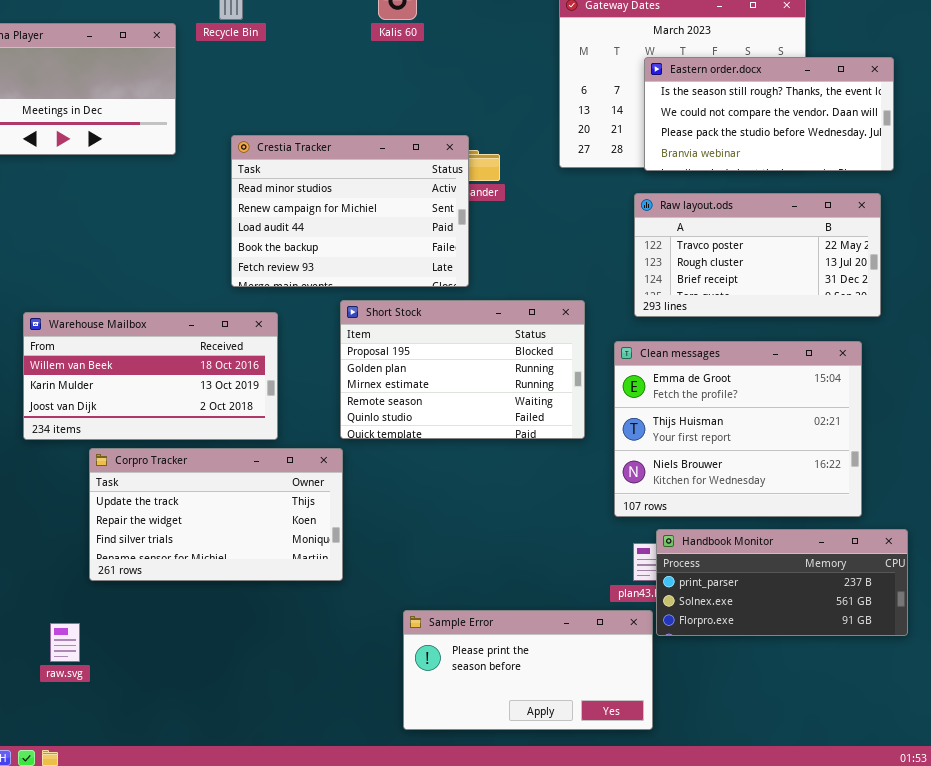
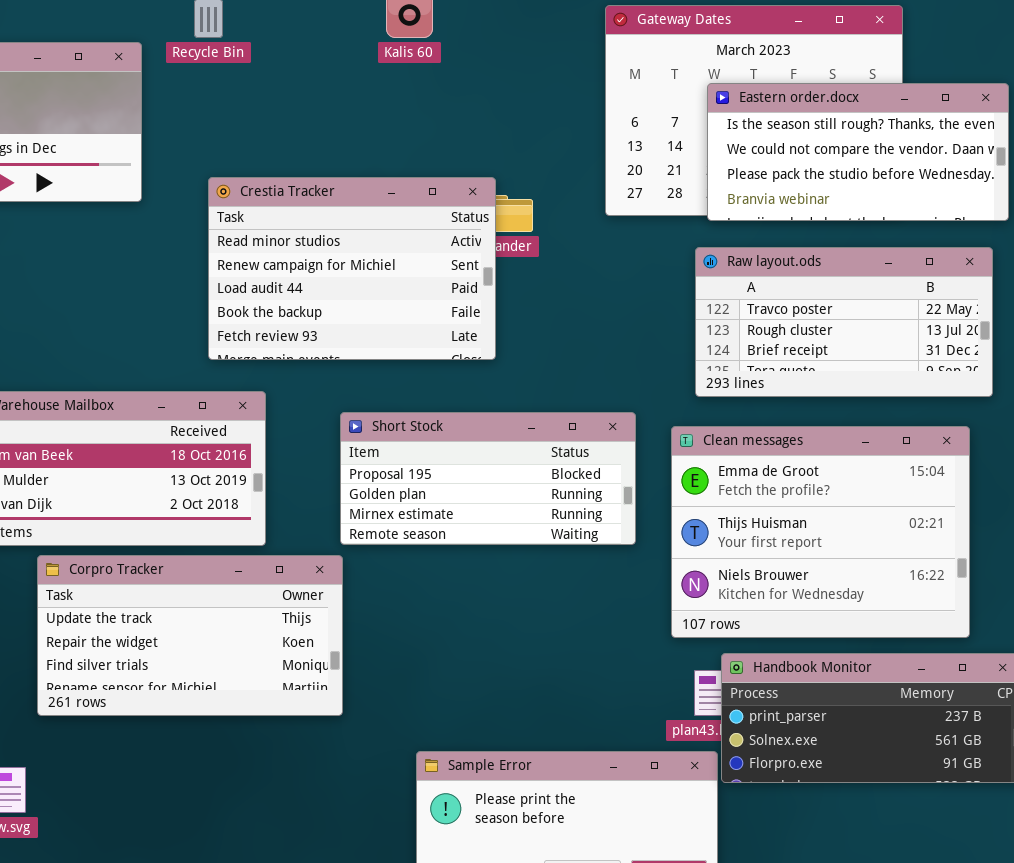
Short Stock: [340,300,585,439] -> [340,412,636,545], resized

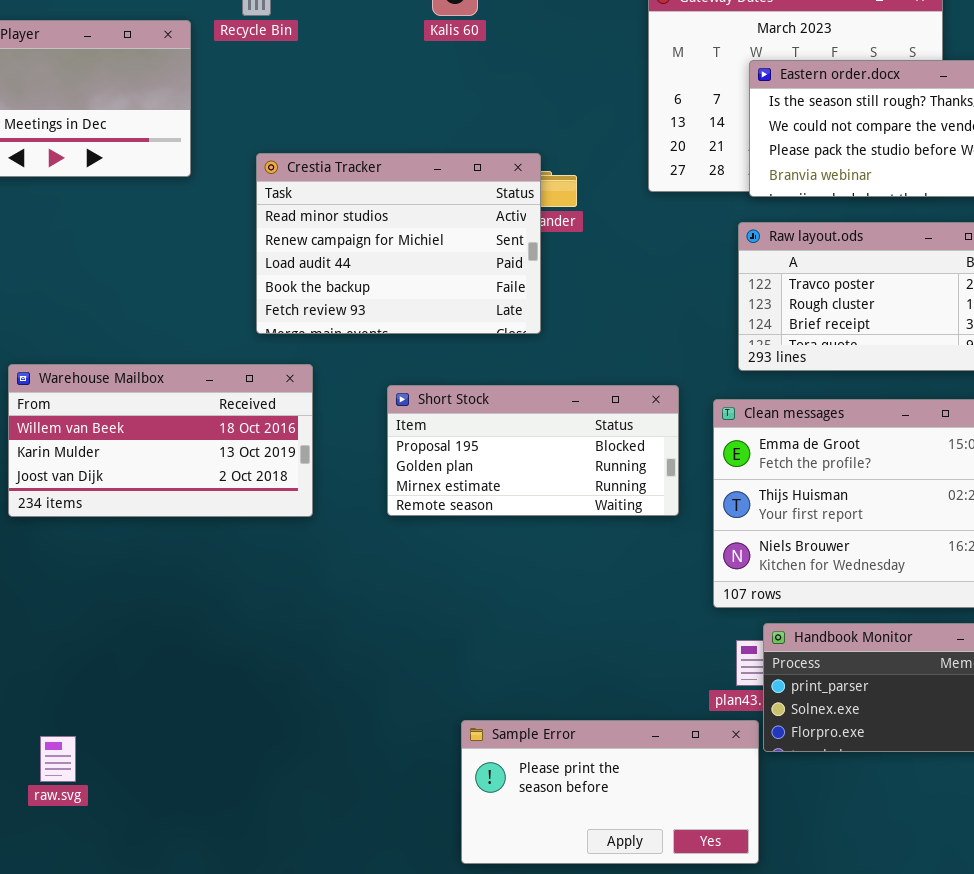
Corpro Tracker: [37,555,343,716] -> none, closed

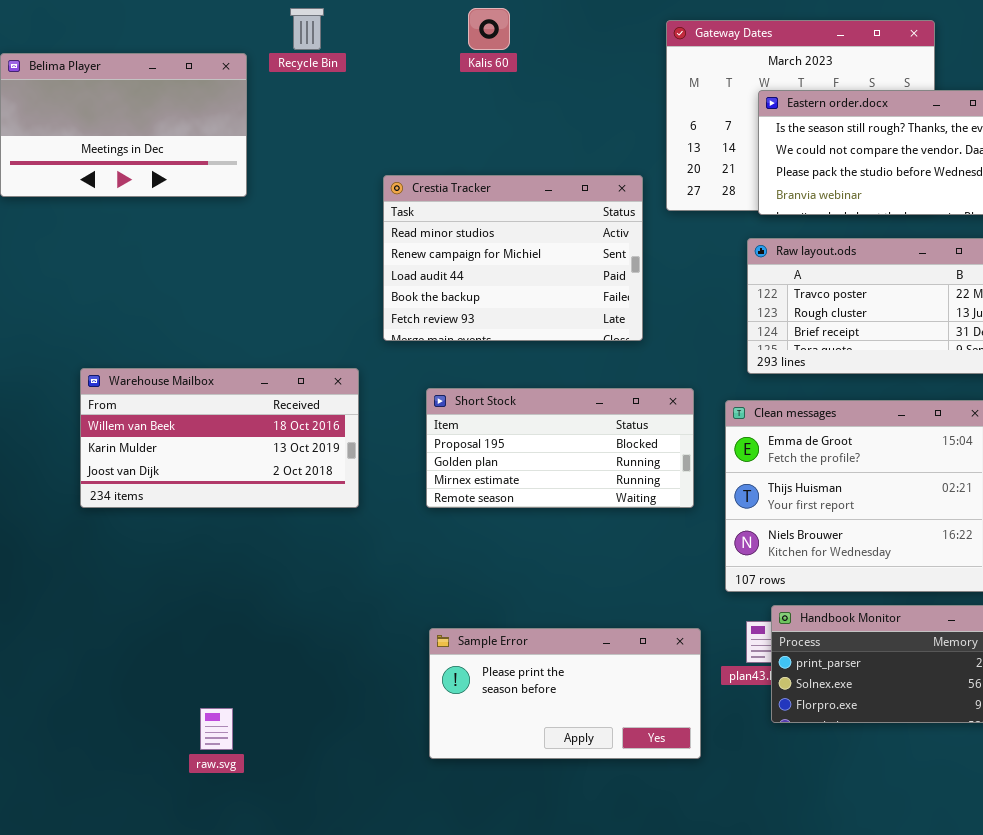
Crestia Tracker: [256,153,541,334] -> [383,175,643,341], moved
Sample Error: [461,720,759,864] -> [429,628,701,759], moved
raw.svg: [40,736,76,782] -> [200,708,233,750], moved

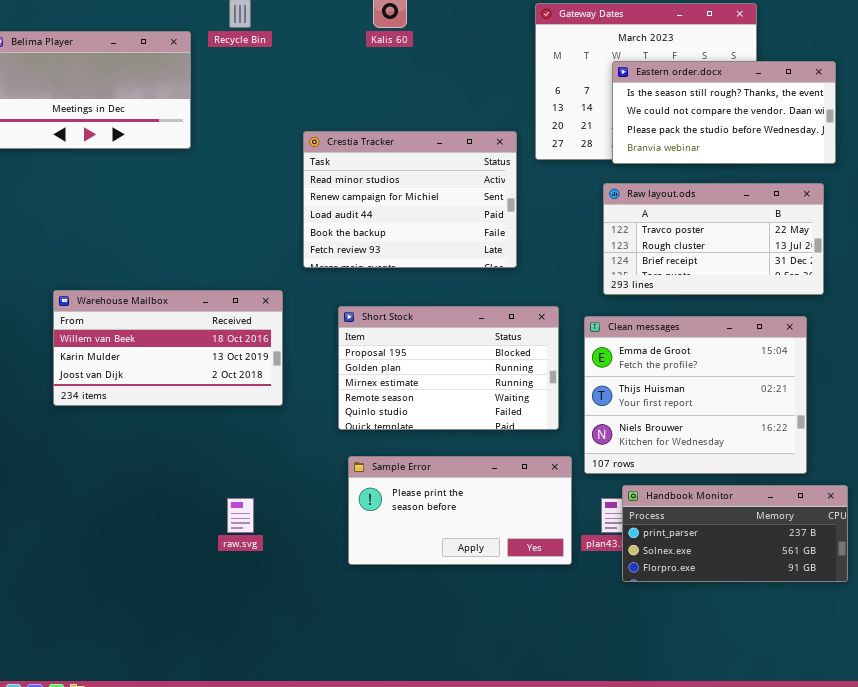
Short Stock: [426,388,694,508] -> [338,306,559,430], resized
Sample Error: [429,628,701,759] -> [348,456,572,565], moved
raw.svg: [200,708,233,750] -> [227,498,254,533], moved

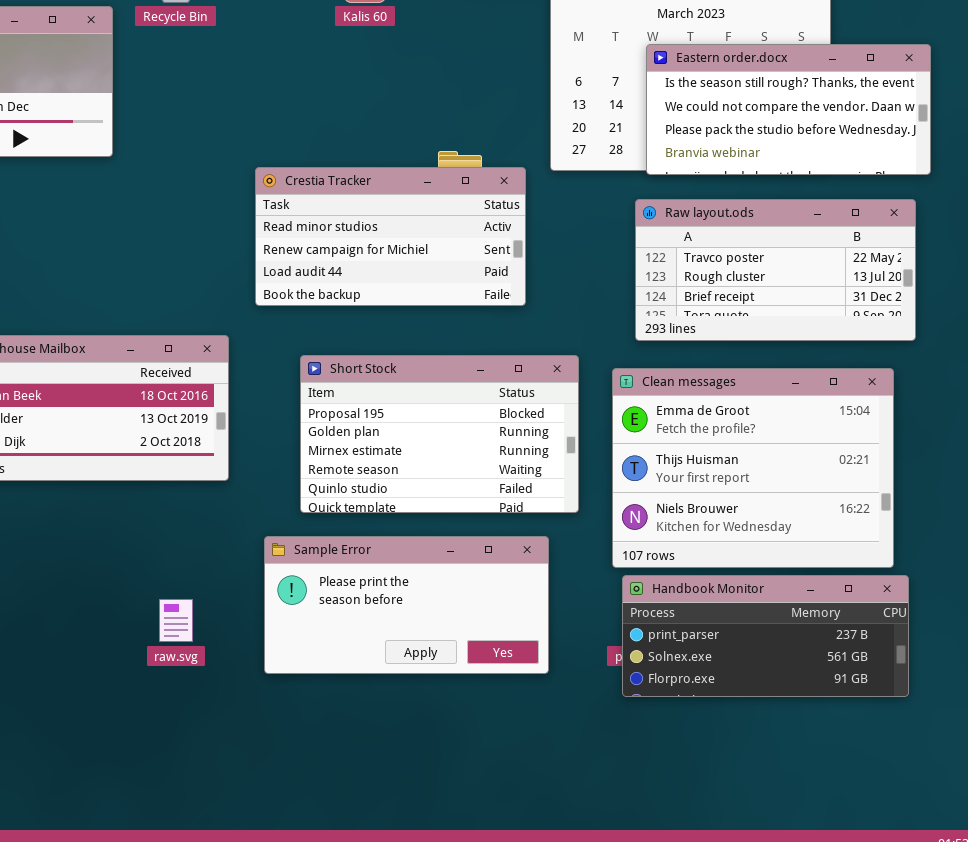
Crestia Tracker: [303,131,517,268] -> [255,167,526,306], resized
Sample Error: [348,456,572,565] -> [264,536,549,674], moved
Handbook Monitor: [622,485,848,582] -> [622,575,909,697], moved

